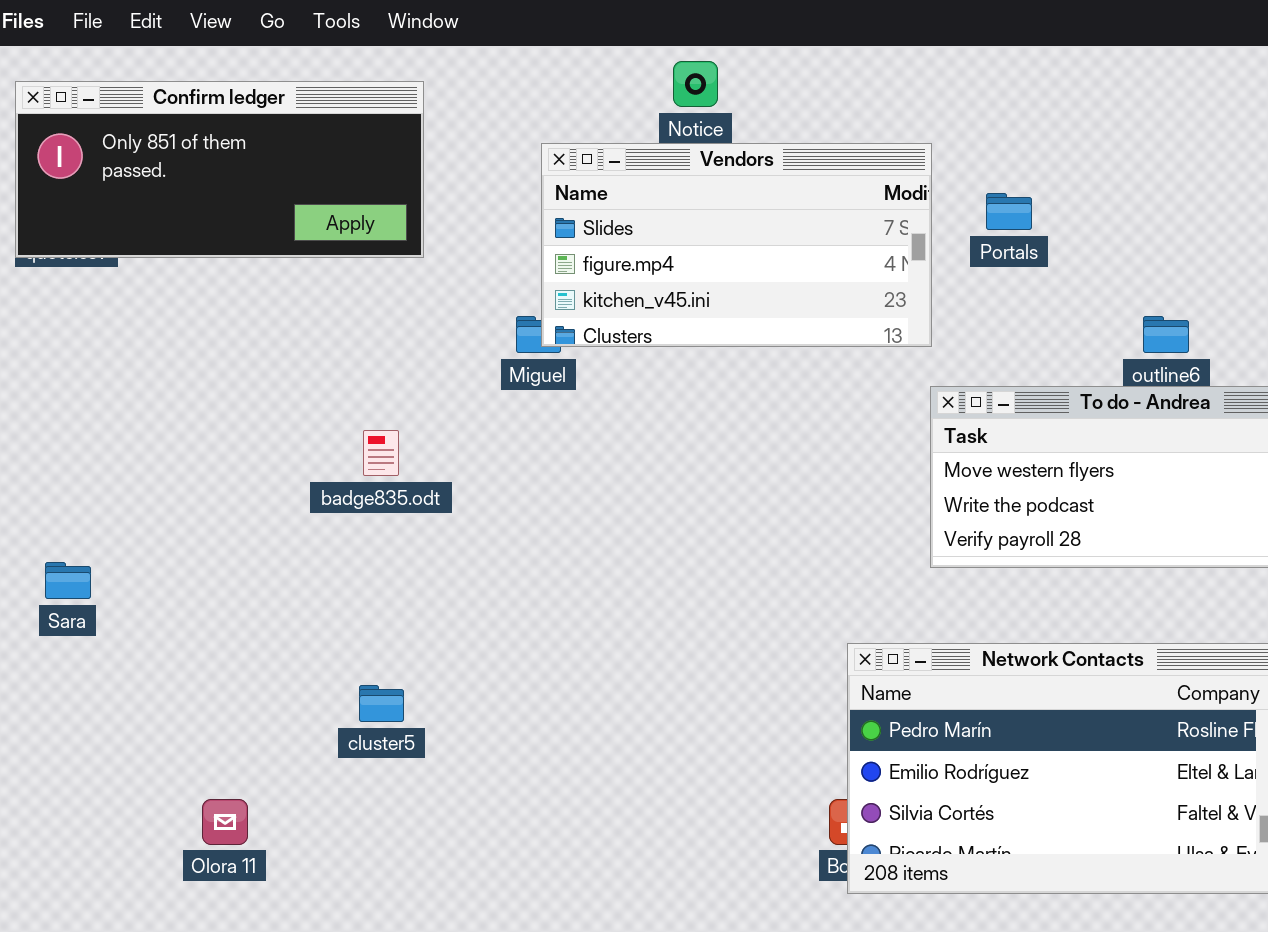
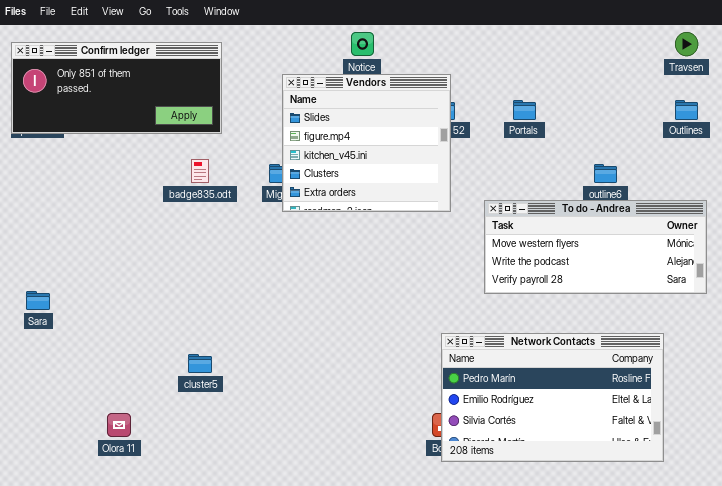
Vendors: [541,143,932,347] -> [282,74,451,212], resized
badge835.odt: [363,430,399,476] -> [191,159,209,183], moved

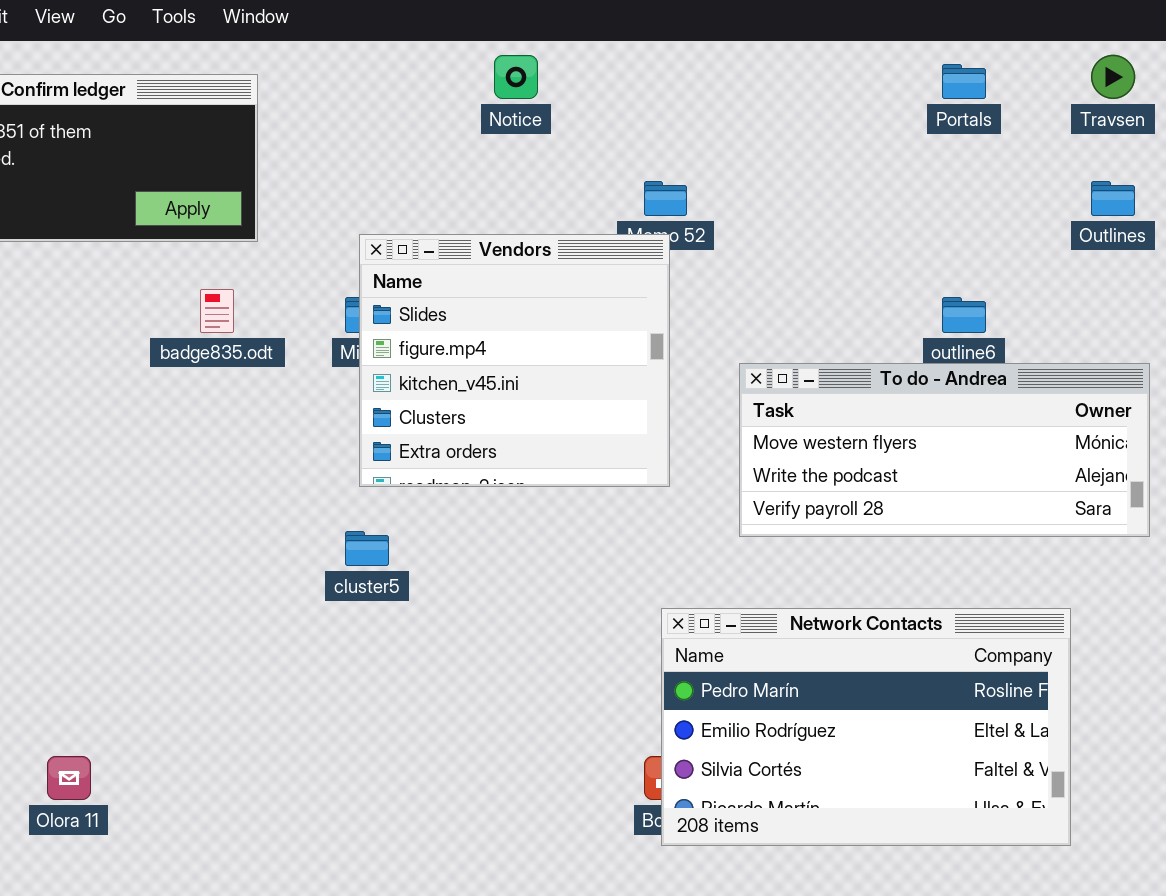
Vendors: [282,74,451,212] -> [359,234,670,487], moved
Portals: [513,100,536,120] -> [942,64,986,99], moved
cluster5: [188,354,212,373] -> [345,531,389,566], moved

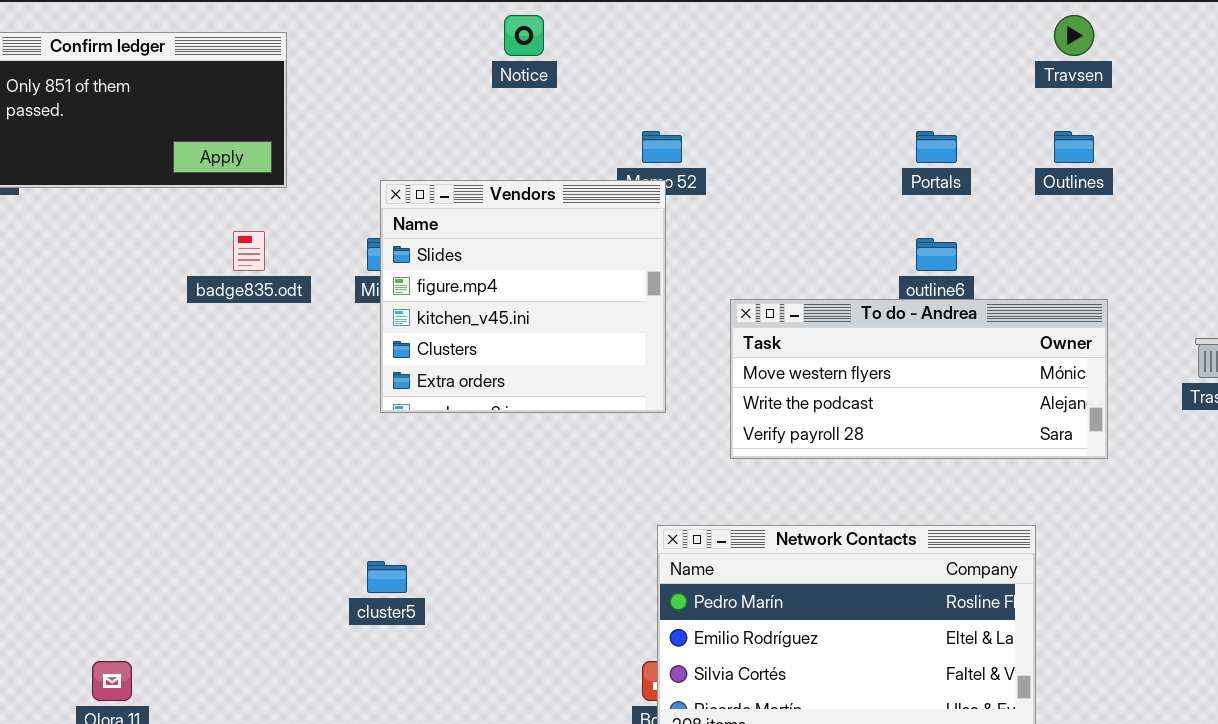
Portals: [942,64,986,99] -> [916,131,957,163], moved
cluster5: [345,531,389,566] -> [367,561,407,593], moved

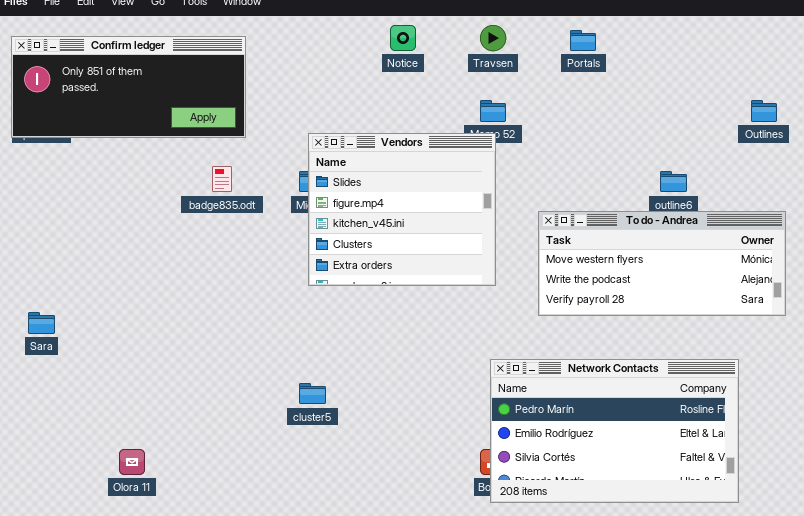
Travsen: [1054,15,1094,56] -> [480,25,506,51], moved
Portals: [916,131,957,163] -> [570,30,596,51], moved

